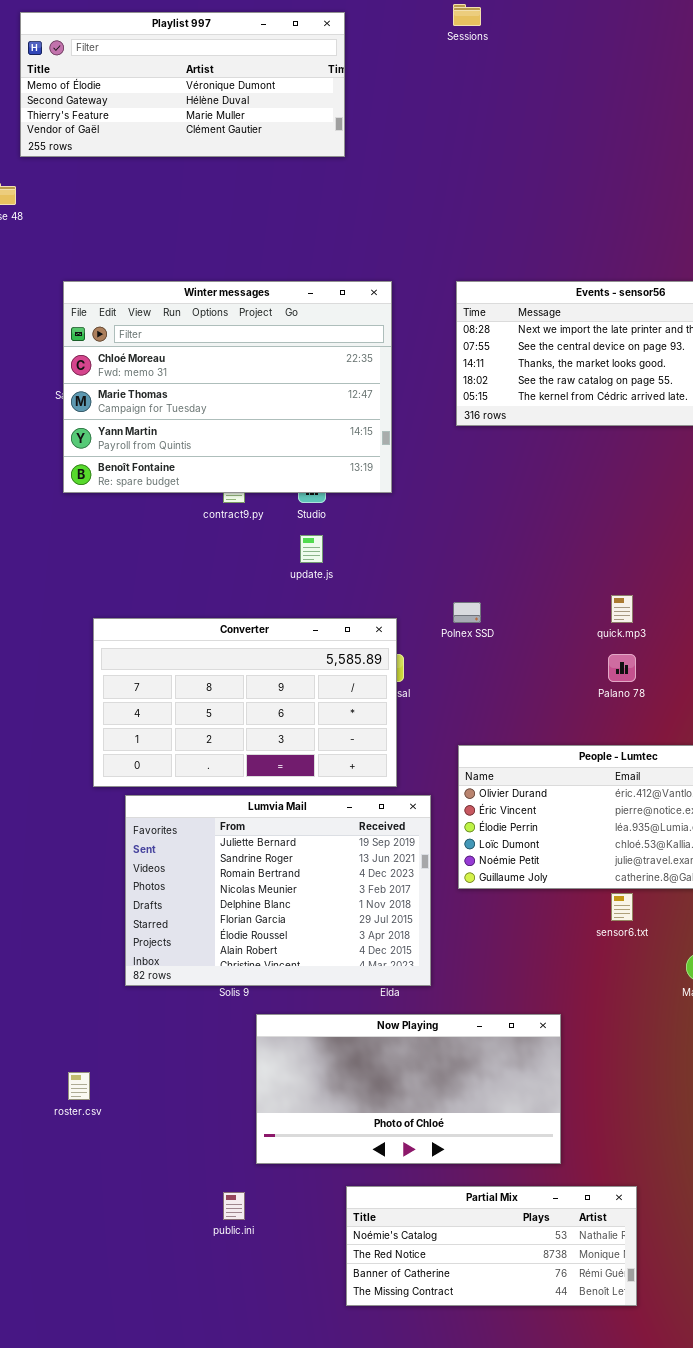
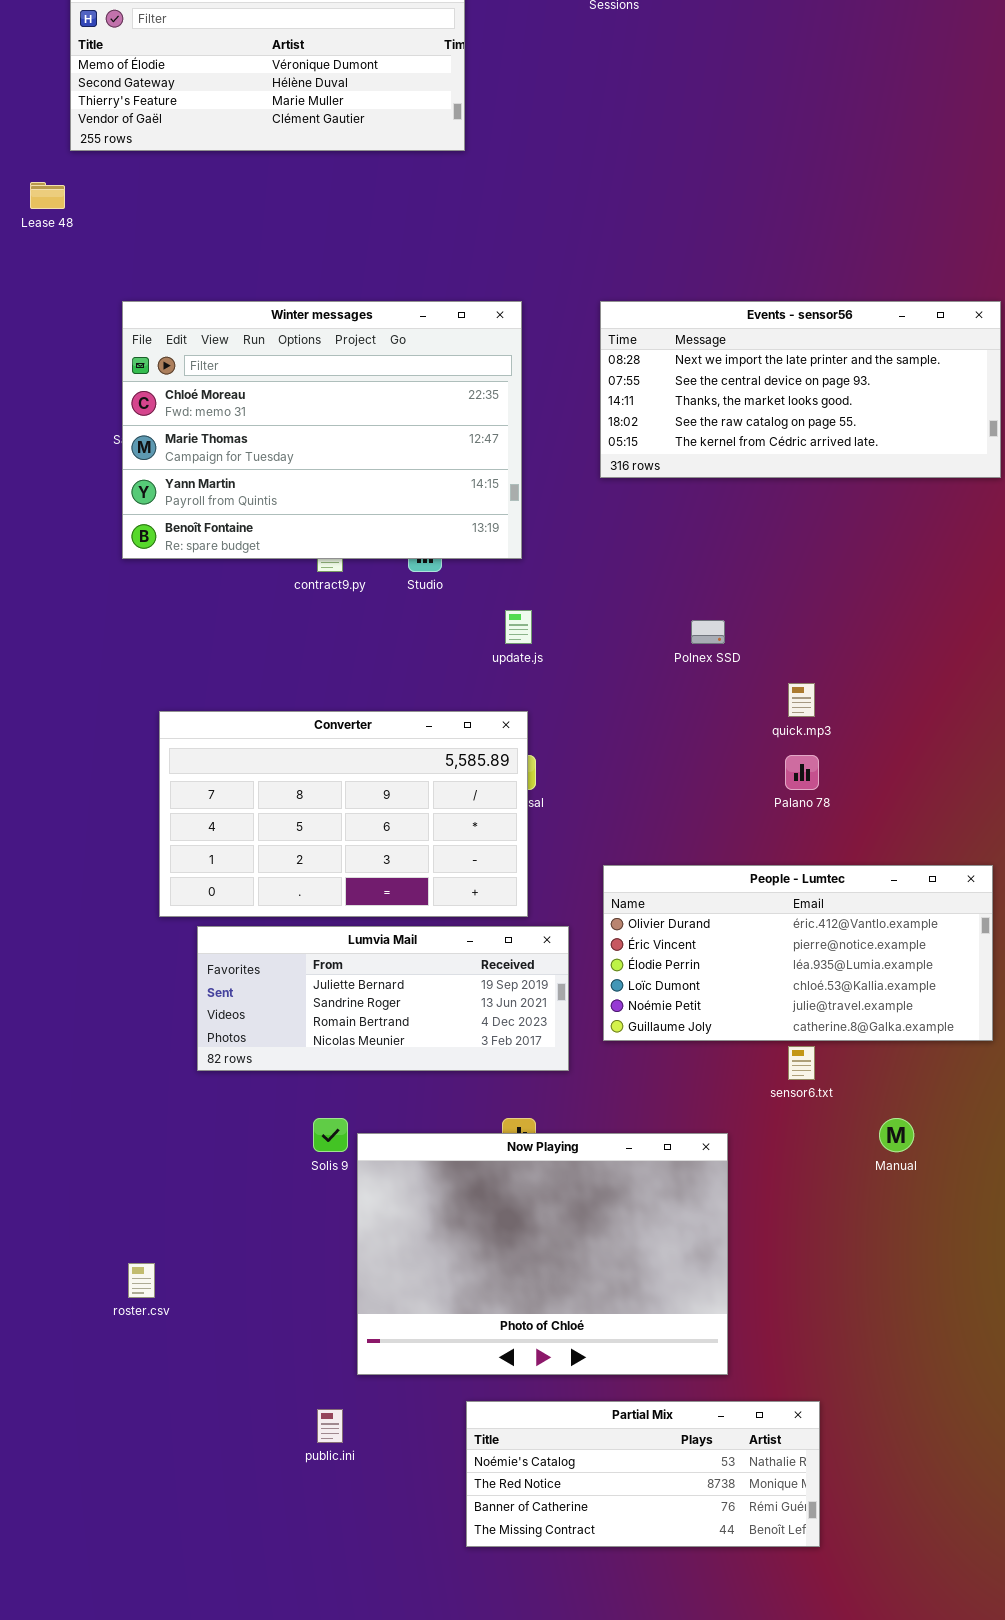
update.js: [300,535,323,563] -> [505,610,532,644], moved
Polnex SSD: [453,602,481,623] -> [691,620,725,644], moved
Lumvia Mail: [125,795,431,986] -> [197,926,569,1071], resized
Now Playing: [256,1014,561,1164] -> [357,1133,728,1375], resized

